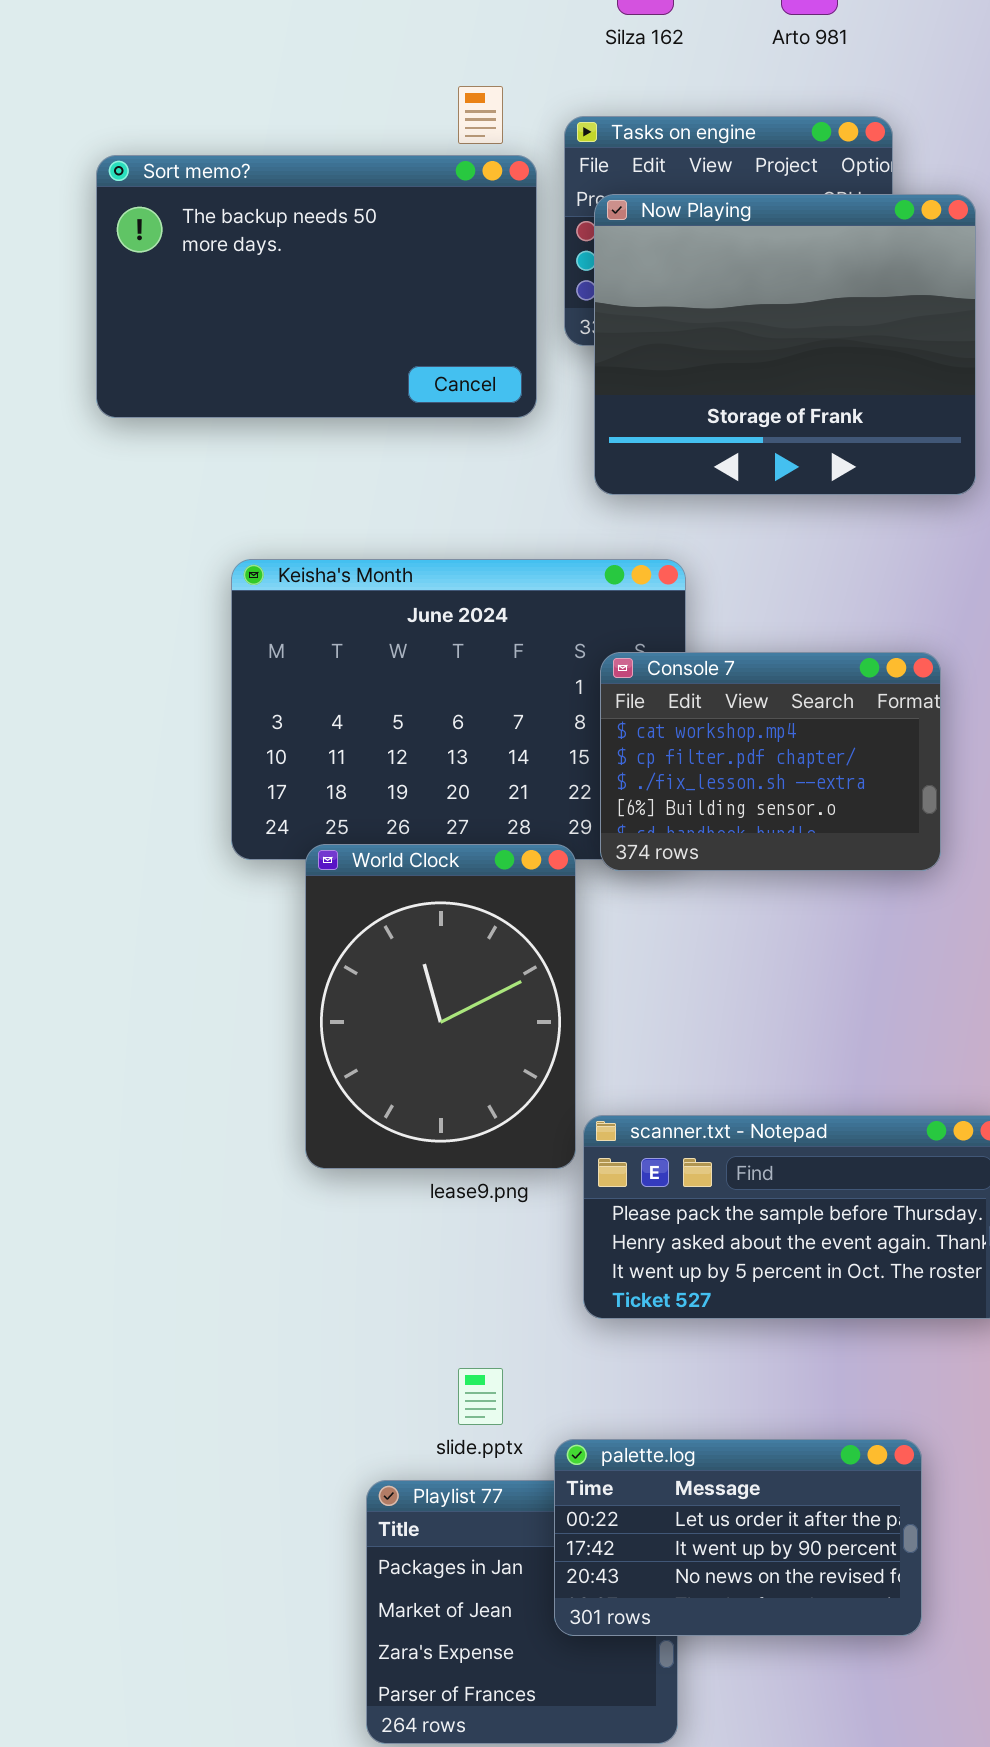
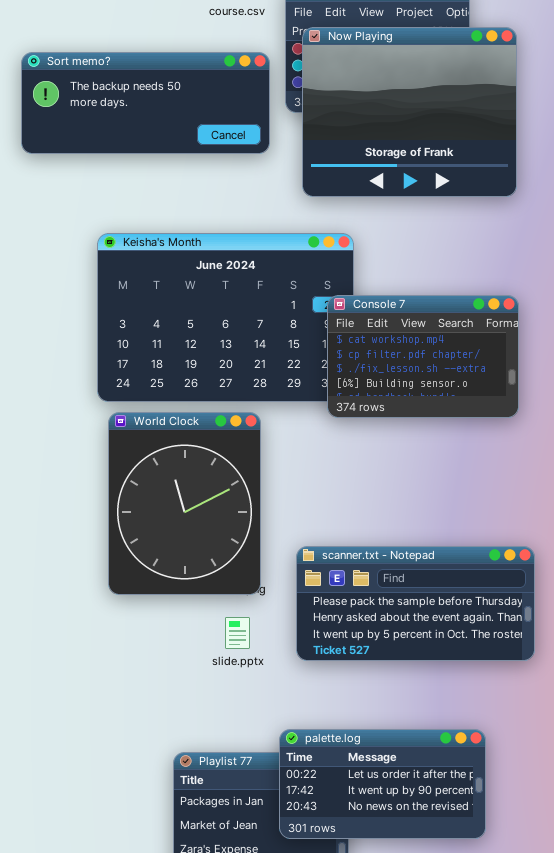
Sort memo?: [96,155,537,418] -> [21,52,270,154], resized
Console 7: [600,652,941,871] -> [327,295,519,418], moved
World Clock: [305,844,576,1169] -> [108,412,261,595], moved
slide.pptx: [458,1368,503,1425] -> [225,617,250,649], moved

